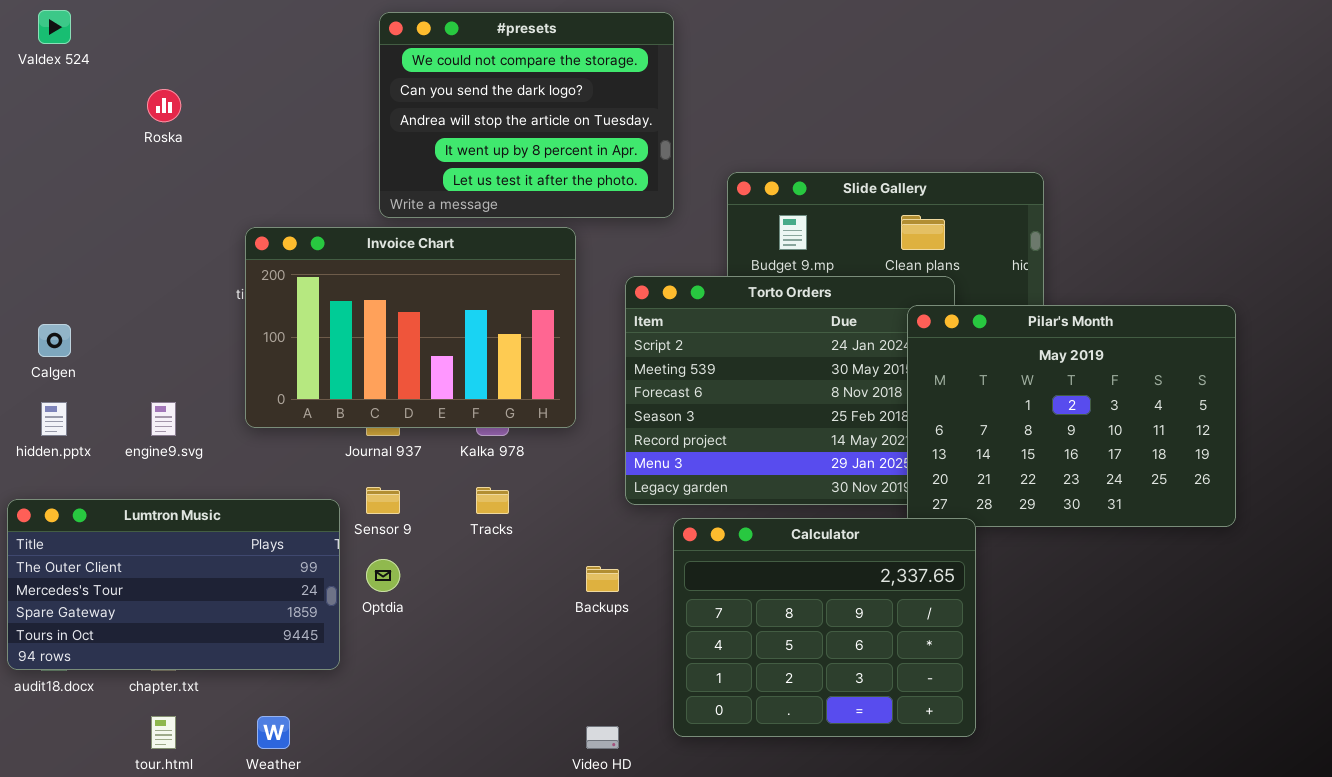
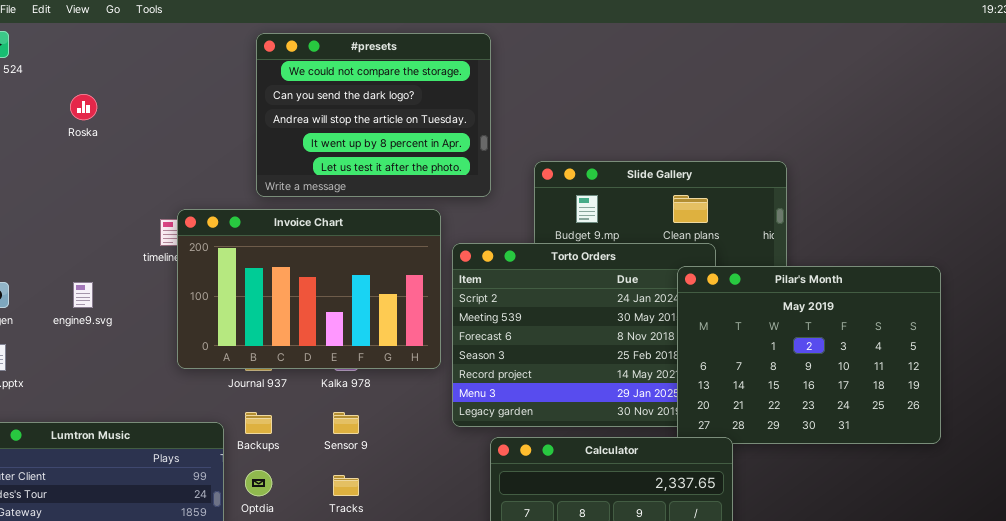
Invoice Chart: [245,227,576,428] -> [177,209,441,369], moved
engine9.svg: [151,402,176,436] -> [73,282,93,308], moved
Sensor 9: [366,487,400,514] -> [333,412,359,434], moved
Tracks: [476,487,509,514] -> [333,475,359,496], moved
Backups: [586,566,619,592] -> [245,412,272,434], moved

